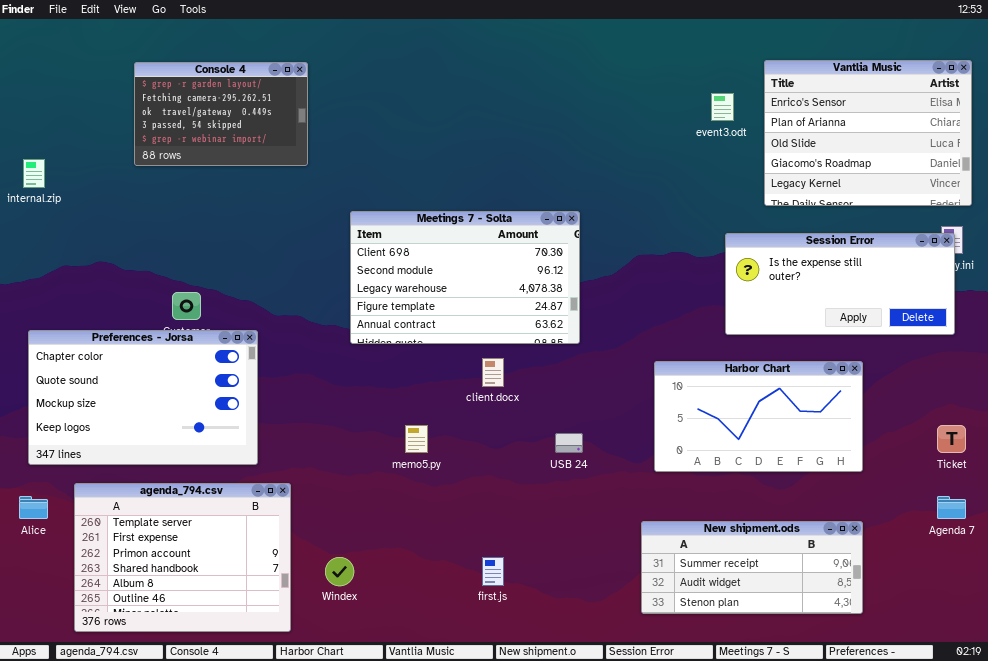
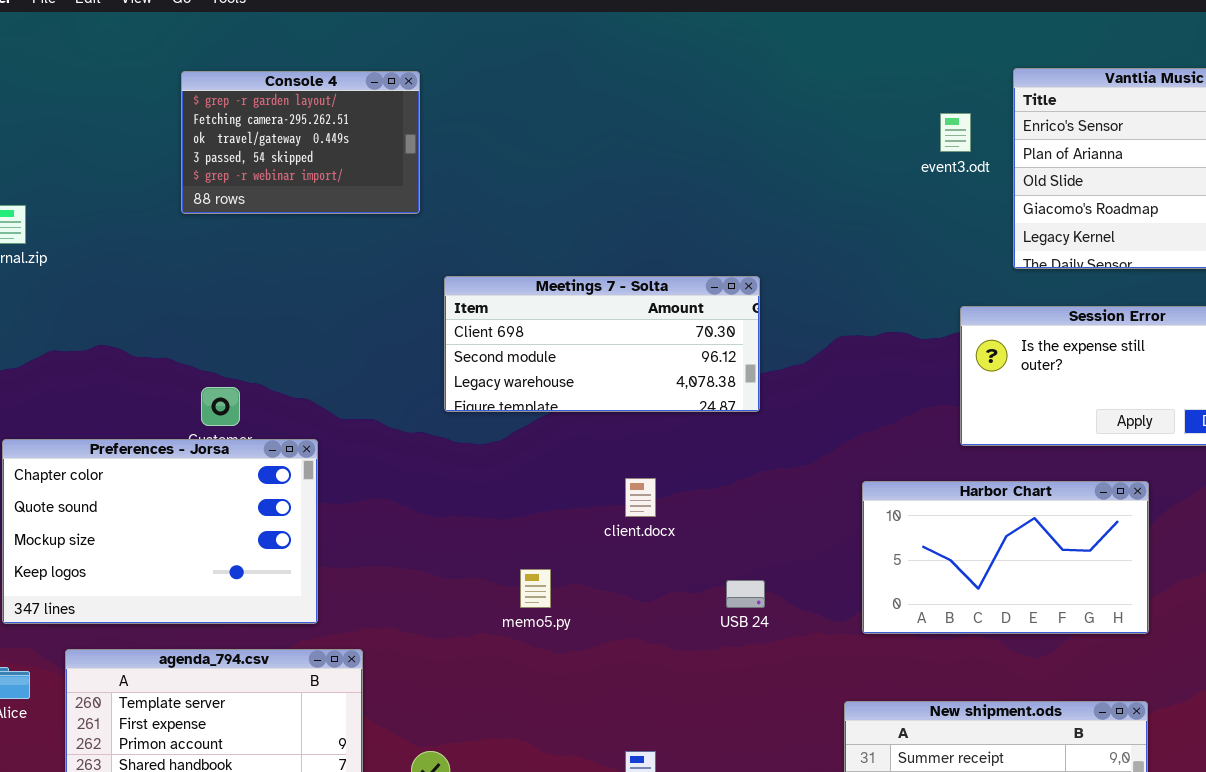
Console 4: [134,62,308,166] -> [181,71,420,214], moved
Meetings 7 - Solta: [350,211,580,344] -> [444,276,760,412], resized

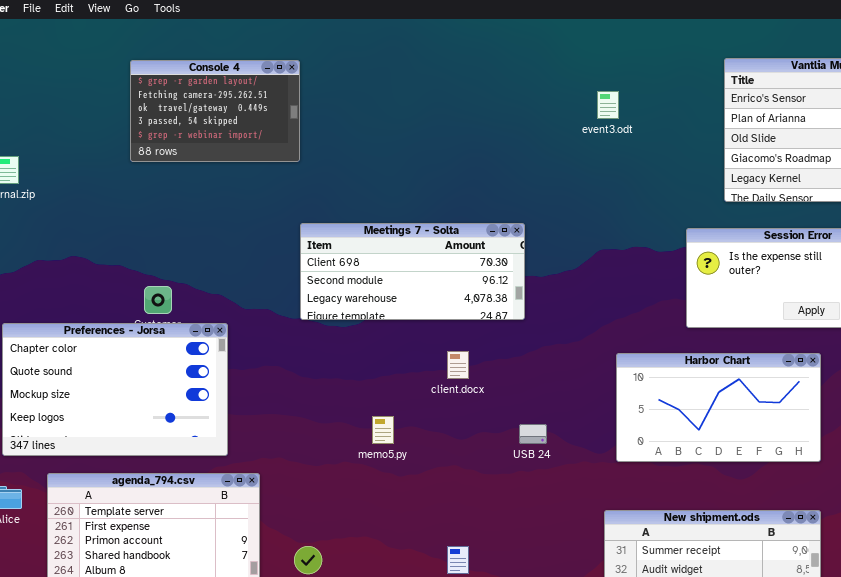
event3.odt: [940,113,971,152] -> [597,91,619,119], moved
Meetings 7 - Solta: [444,276,760,412] -> [300,223,525,320], moved

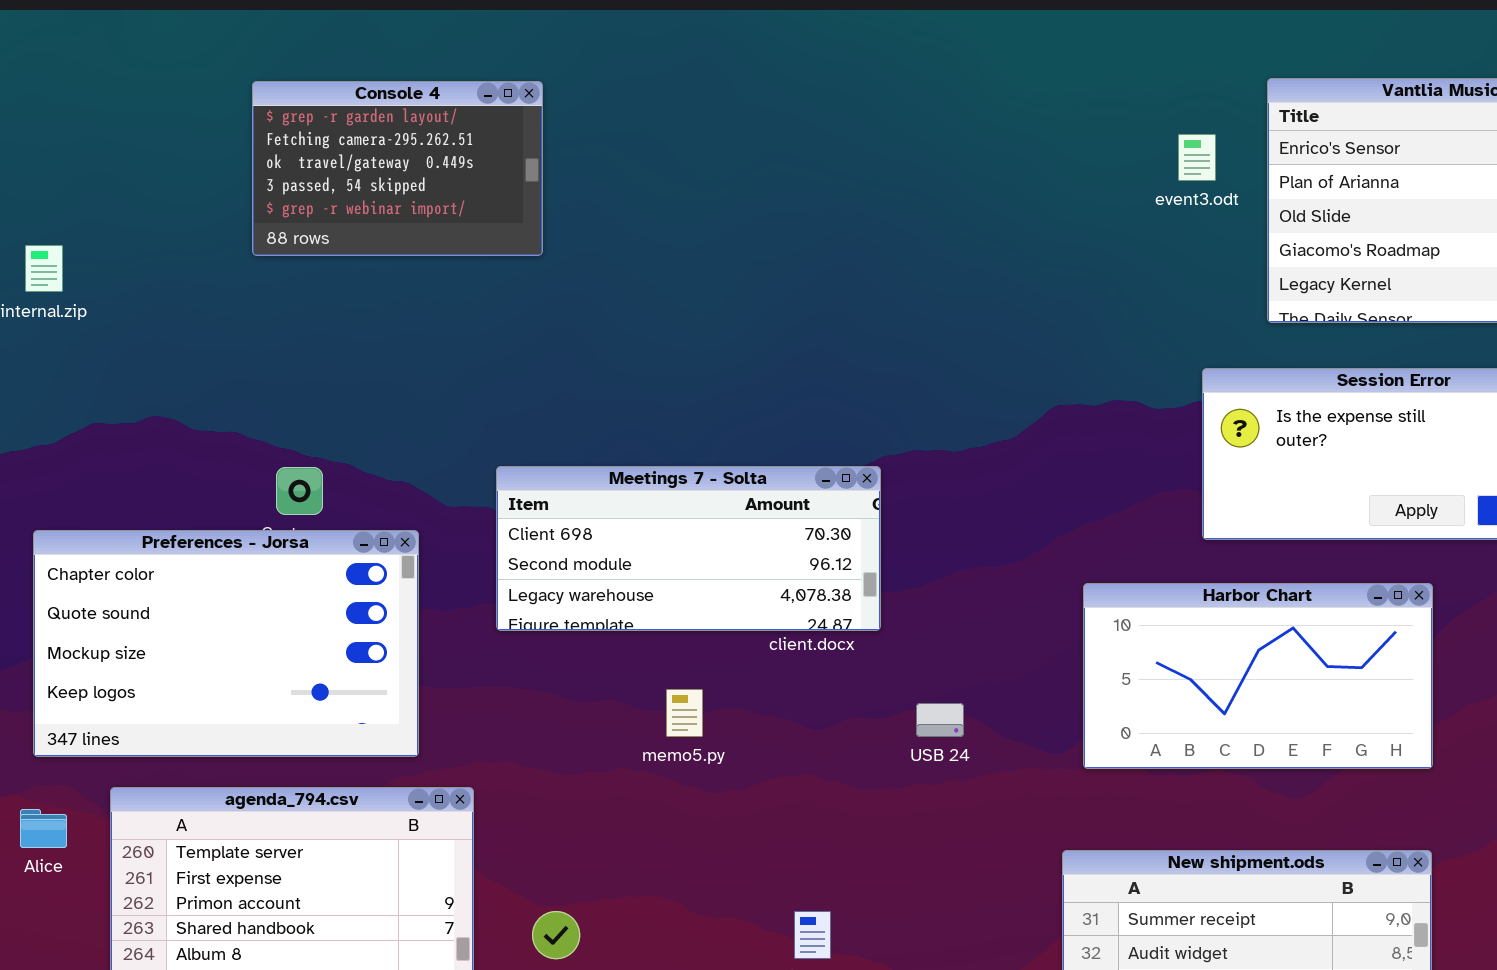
event3.odt: [597,91,619,119] -> [1178,134,1216,181], moved
Meetings 7 - Solta: [300,223,525,320] -> [496,466,881,631], moved

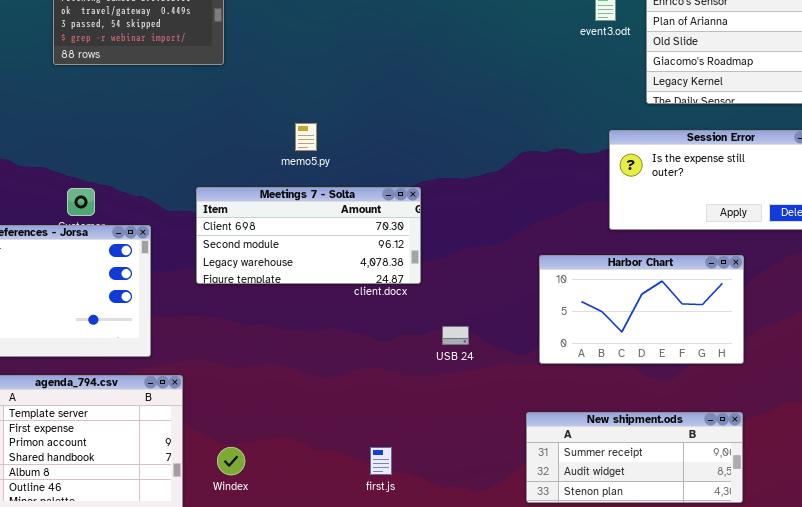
memo5.py: [666,689,703,737] -> [295,123,317,151], moved

